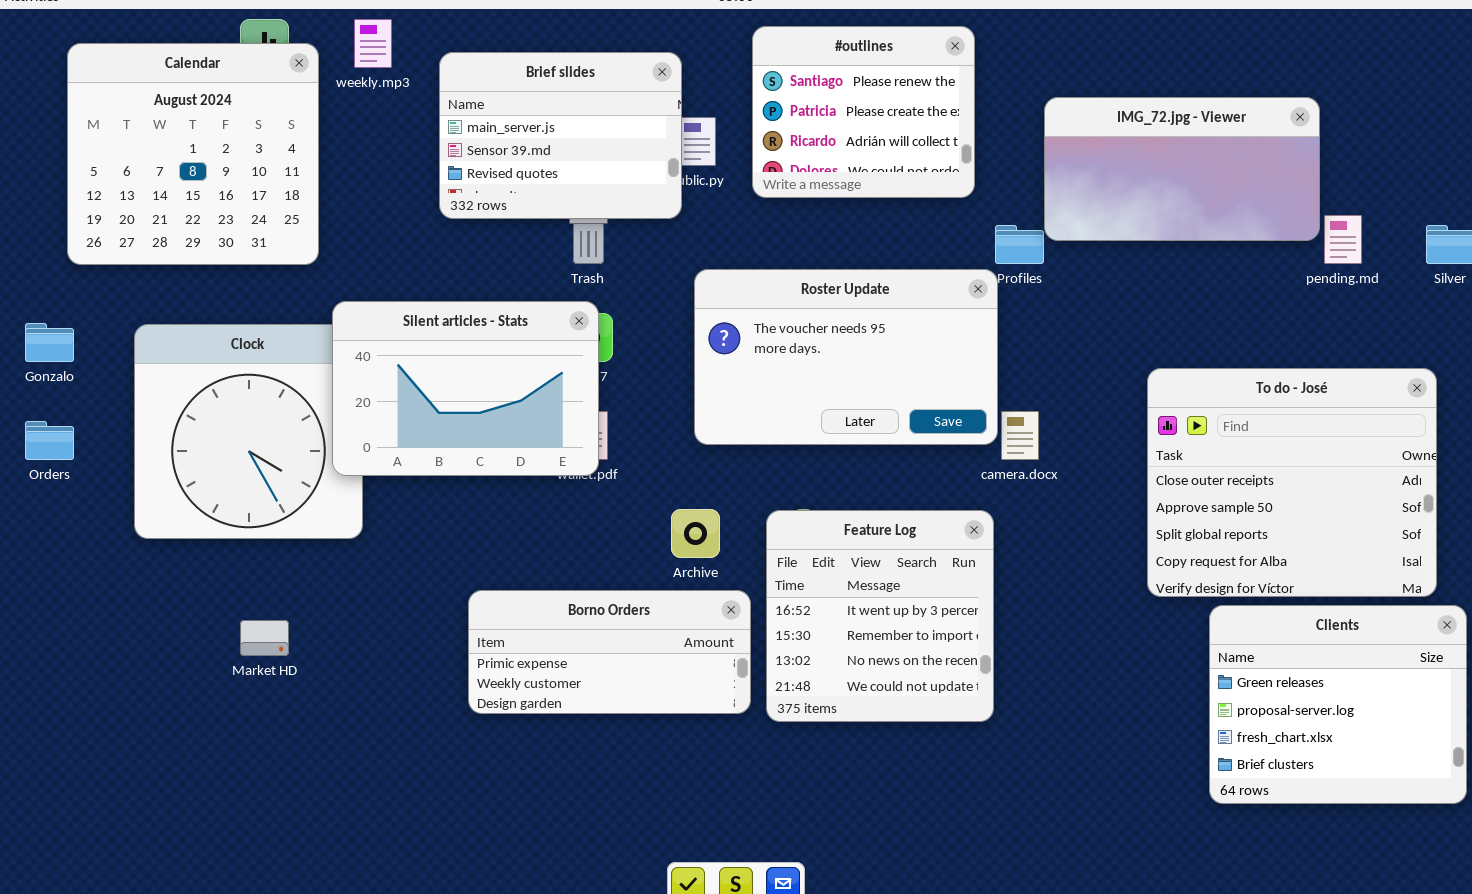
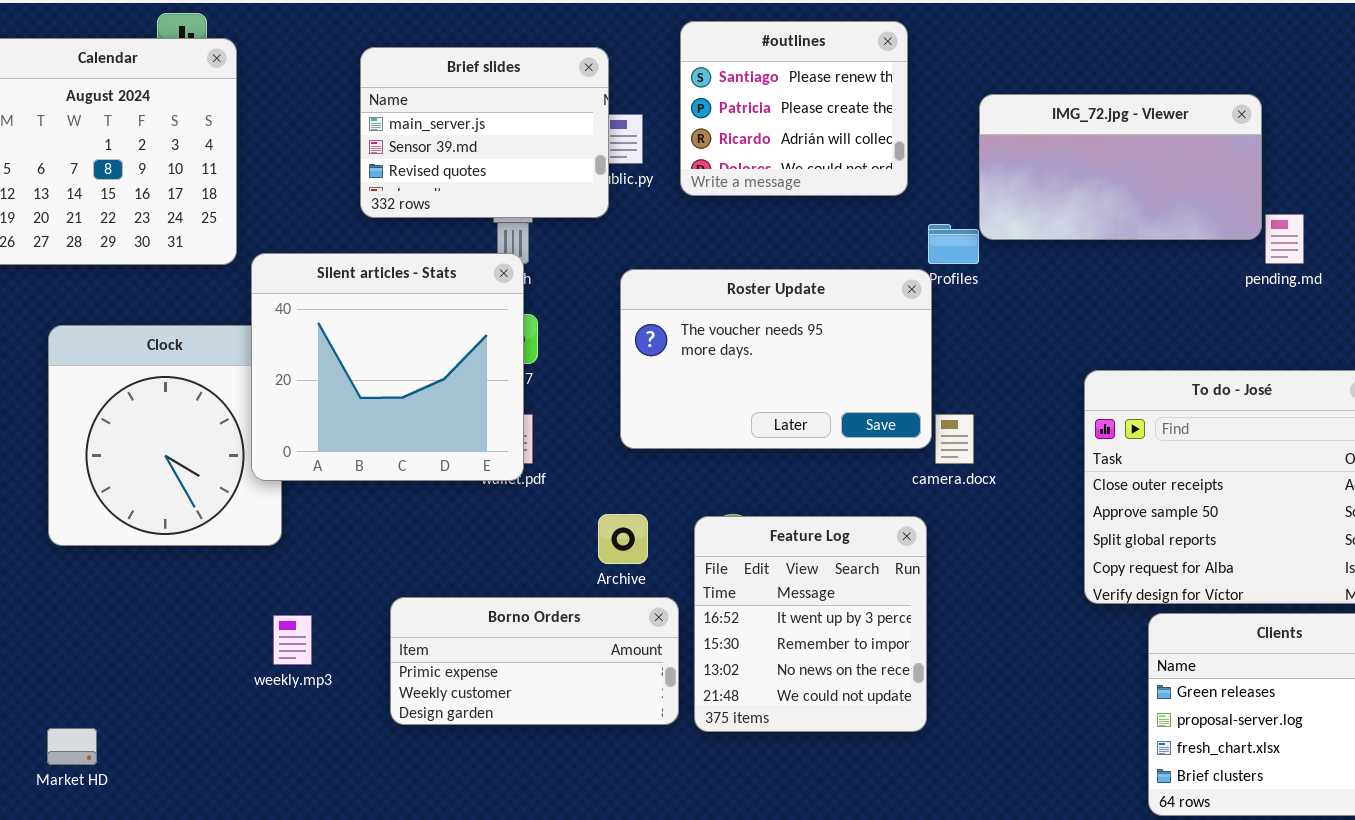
weekly.mp3: [354,19,392,68] -> [273,615,312,665], moved
Silent articles - Stats: [332,301,599,476] -> [251,253,524,481], resized
Market HD: [240,620,289,656] -> [47,728,97,765], moved

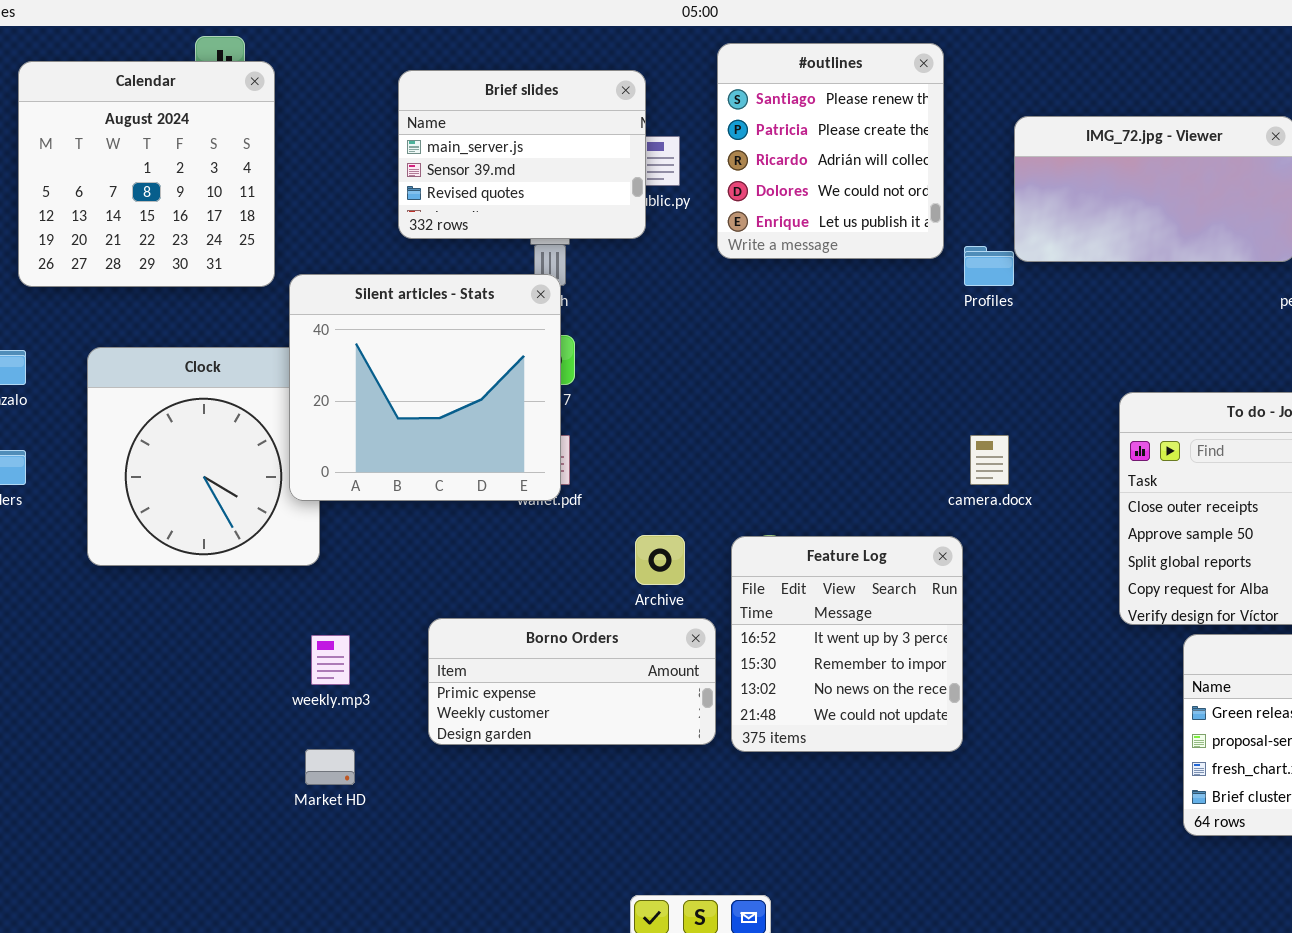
#outlines: [680,21,908,196] -> [717,43,944,259], resized
Roster Update: [620,269,932,449] -> none, closed
Market HD: [47,728,97,765] -> [305,749,355,785], moved

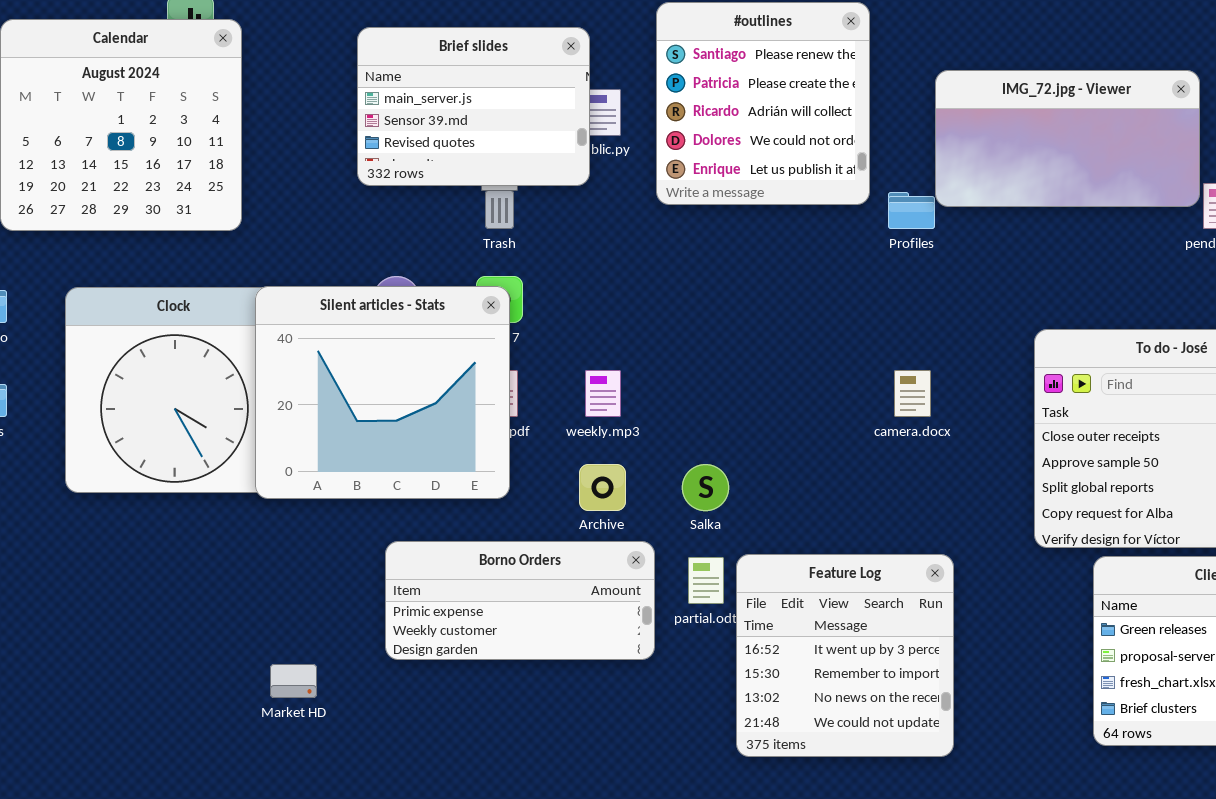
Silent articles - Stats: [289,274,561,501] -> [255,286,510,499], moved
Feature Log: [731,536,963,752] -> [736,554,954,757], moved
weekly.mp3: [311,635,350,685] -> [585,370,621,417], moved

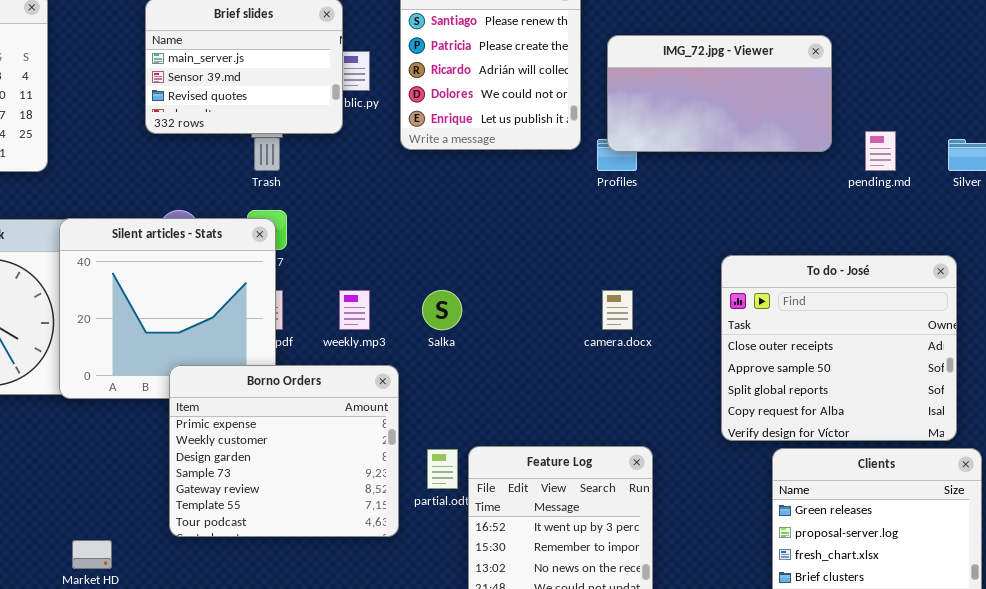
IMG_72.jpg - Viewer: [935,70,1200,207] -> [607,35,832,152], moved
Salka: [682,464,729,511] -> [422,290,462,330], moved
Borno Orders: [385,541,655,660] -> [169,365,399,537], resized

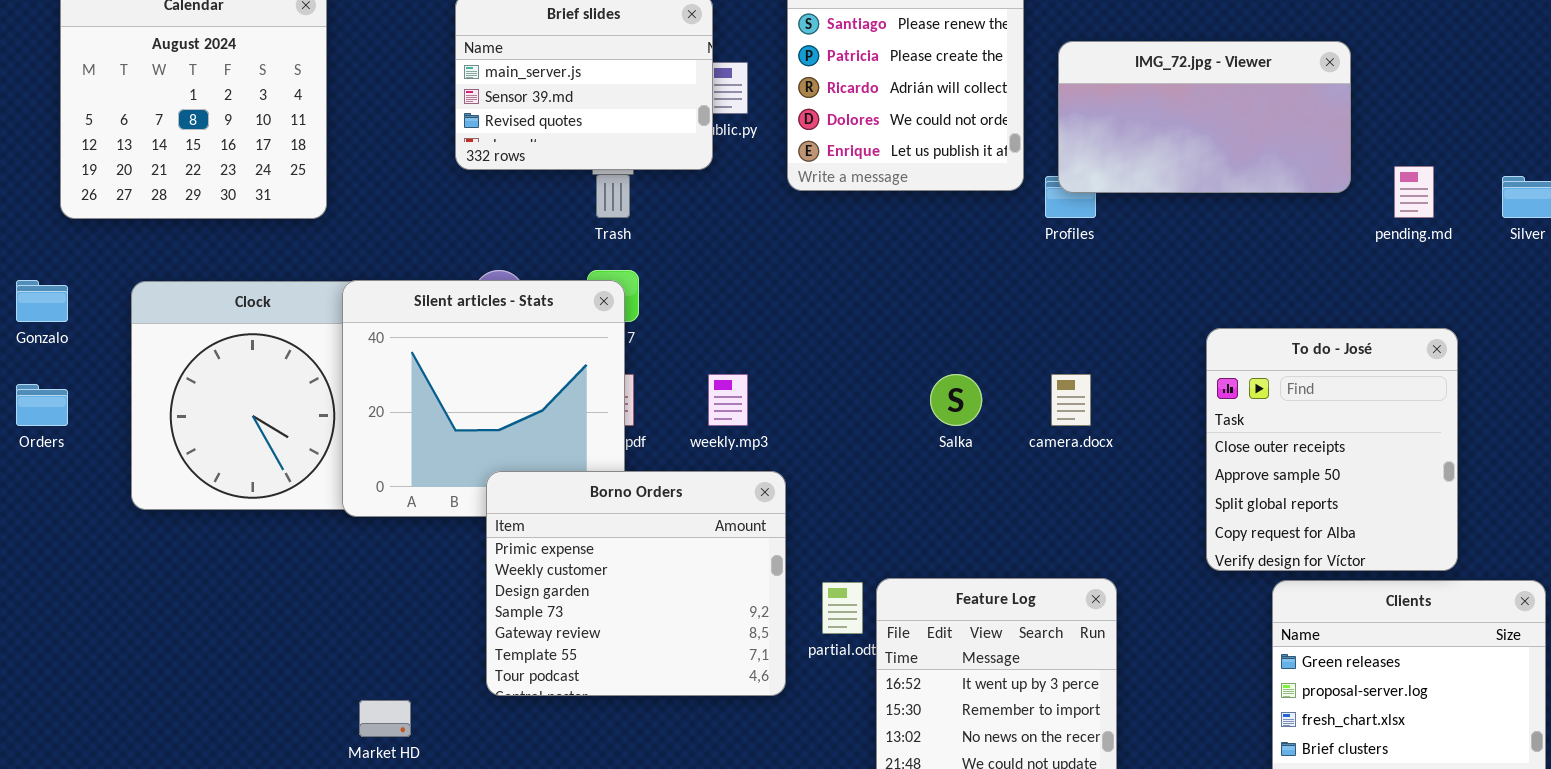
To do - José: [721,255,957,441] -> [1206,328,1458,571], resized
Salka: [422,290,462,330] -> [930,374,982,426], moved

